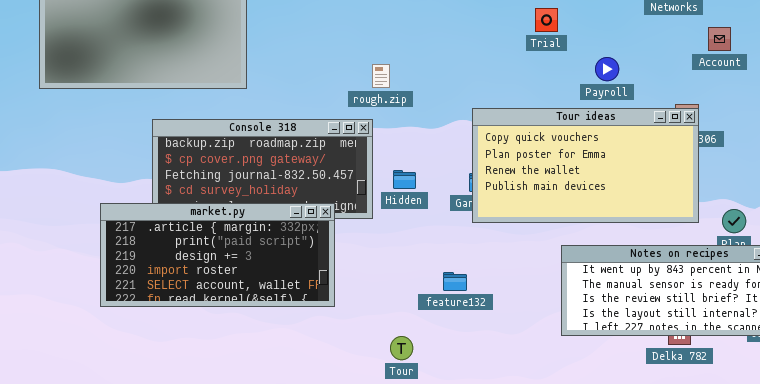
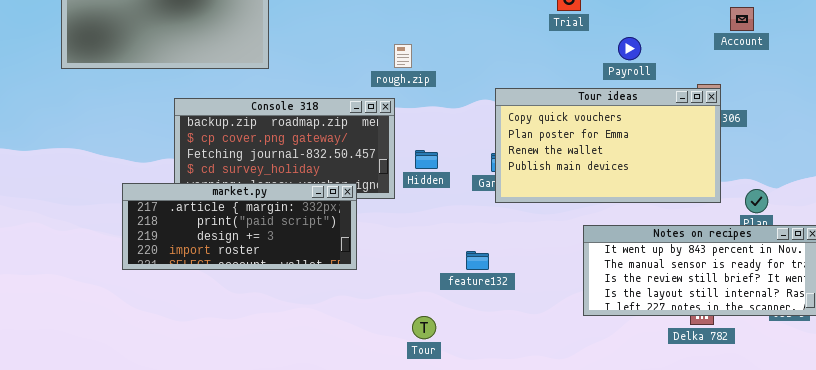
market.py: [100,203,335,307] -> [122,183,357,270], resized

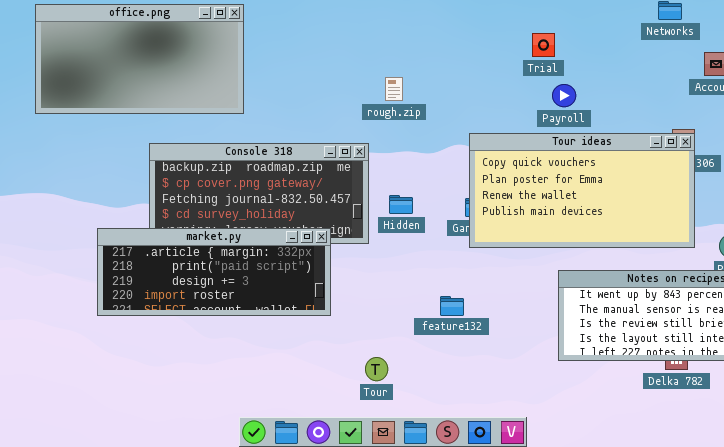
Payroll: [618,37,641,60] -> [552,84,576,107], moved
rough.zip: [394,44,412,68] -> [385,77,403,101], moved
Tour: [412,316,436,339] -> [365,357,388,381], moved

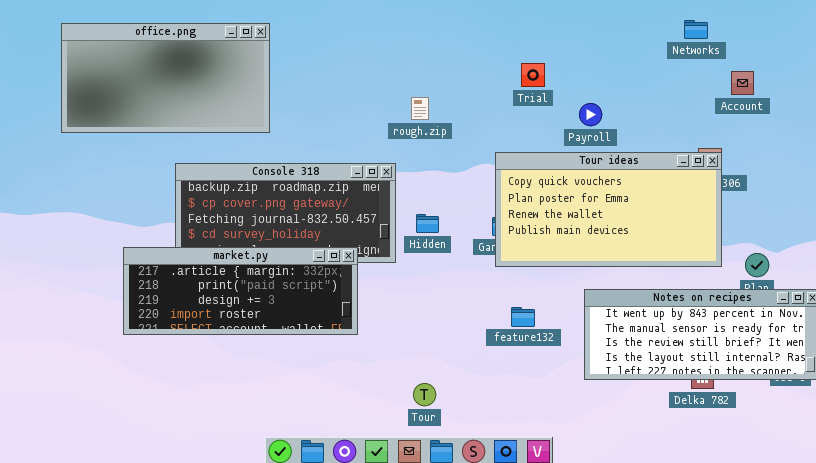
Trial: [532,33,555,57] -> [521,63,545,87], moved
feature132: [440,296,464,316] -> [511,307,535,327], moved
Tour: [365,357,388,381] -> [413,383,436,406], moved

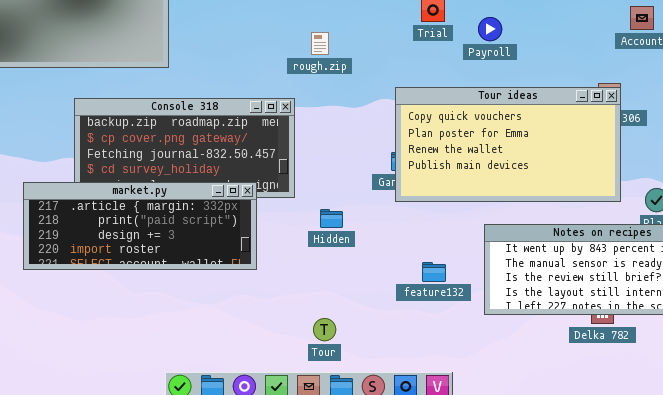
Payroll: [579,103,602,126] -> [478,17,502,41], moved
Hidden: [416,214,439,233] -> [320,209,343,228], moved
feature132: [511,307,535,327] -> [422,262,446,282], moved

